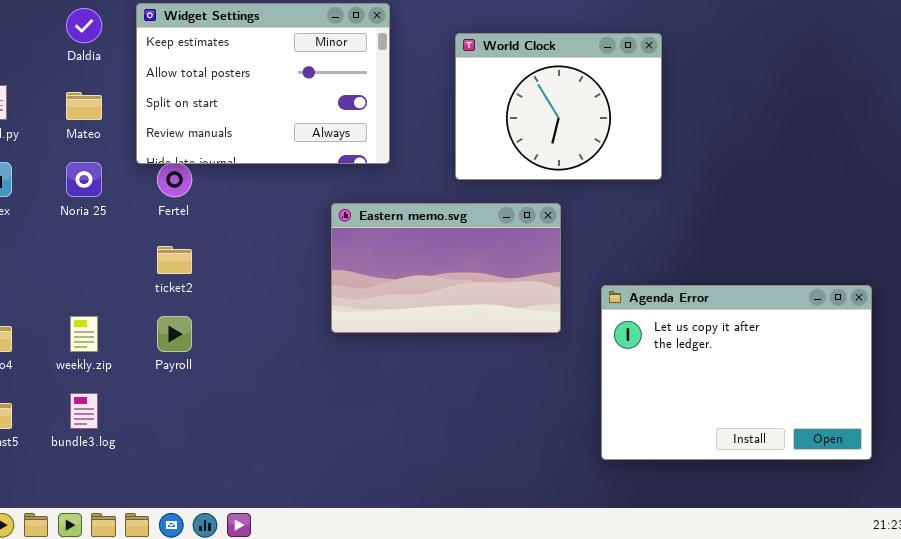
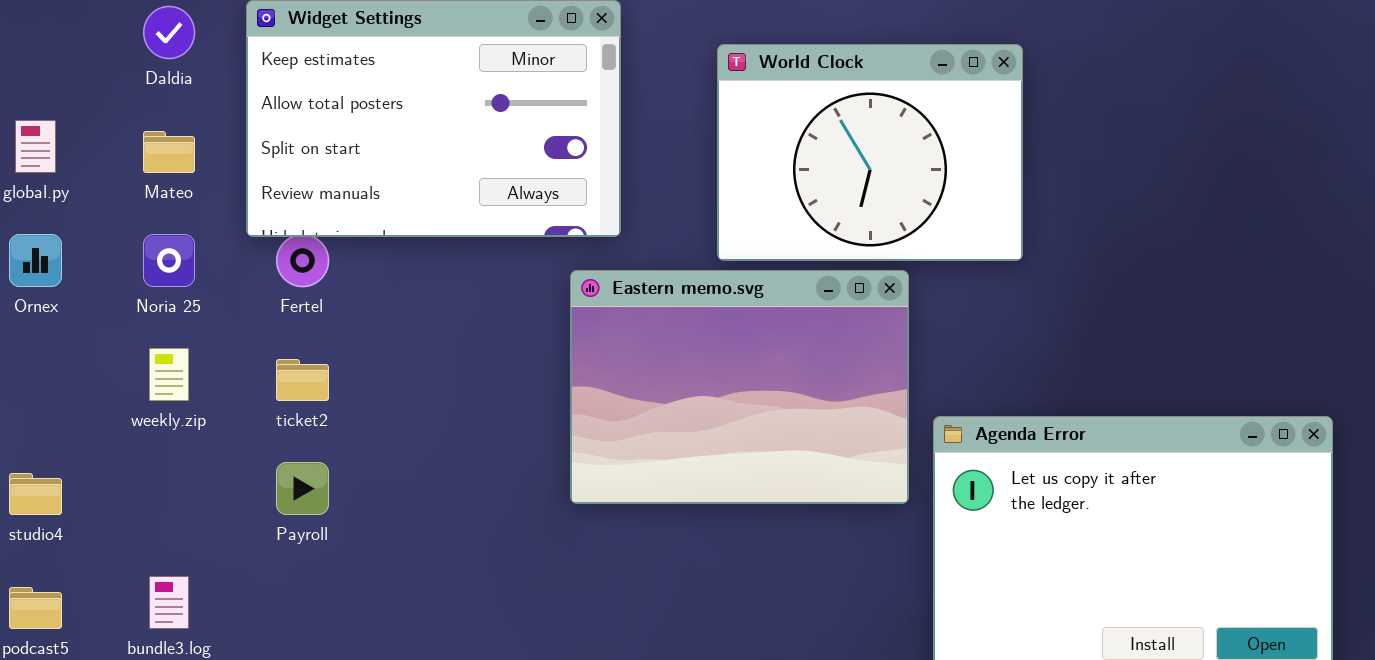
Eastern memo.svg: [331,203,561,333] -> [570,270,909,504], moved, resized
weekly.zip: [70,316,98,352] -> [149,348,189,401], moved

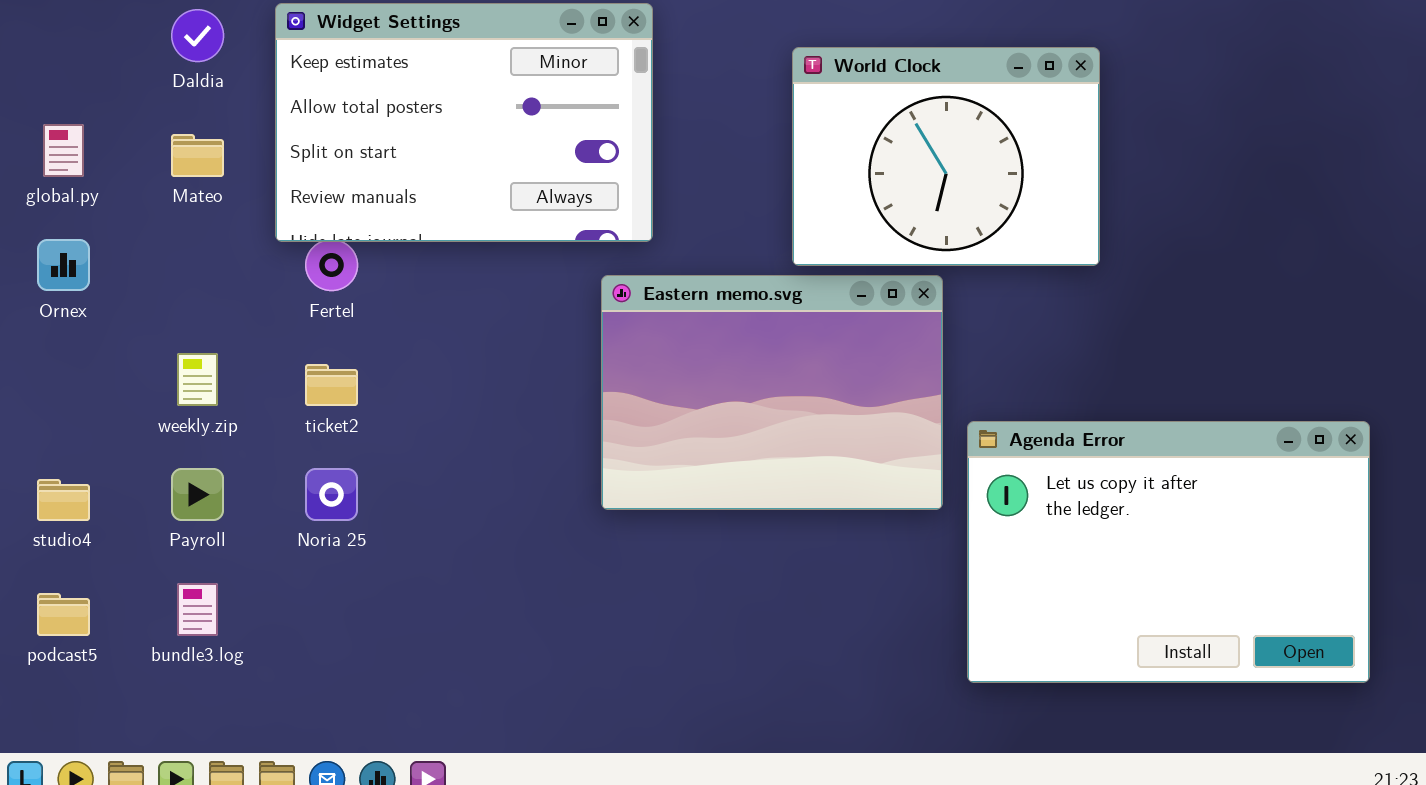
World Clock: [717,44,1023,261] -> [792,47,1100,266], moved
Noria 25: [143,234,195,287] -> [305,468,358,521], moved
Payroll: [276,462,329,515] -> [171,468,224,521], moved

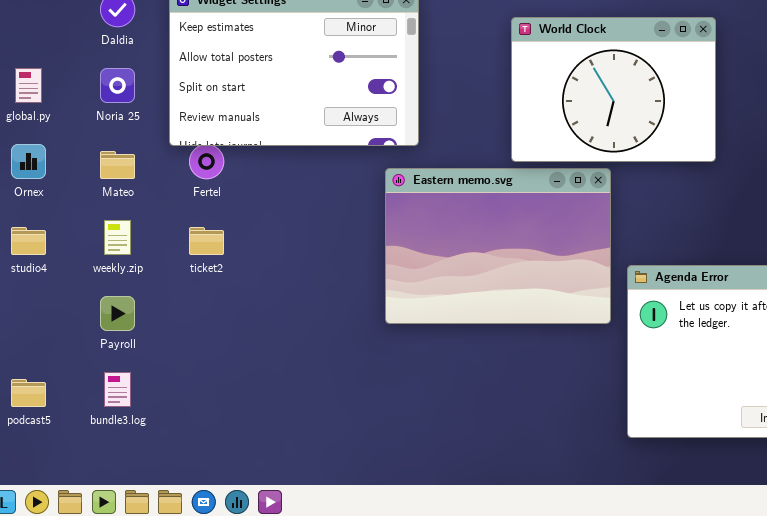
Mateo: [171,134,224,177] -> [100,151,135,179], moved
Noria 25: [305,468,358,521] -> [100,68,135,103], moved
studio4: [37,479,90,521] -> [11,227,46,255], moved

